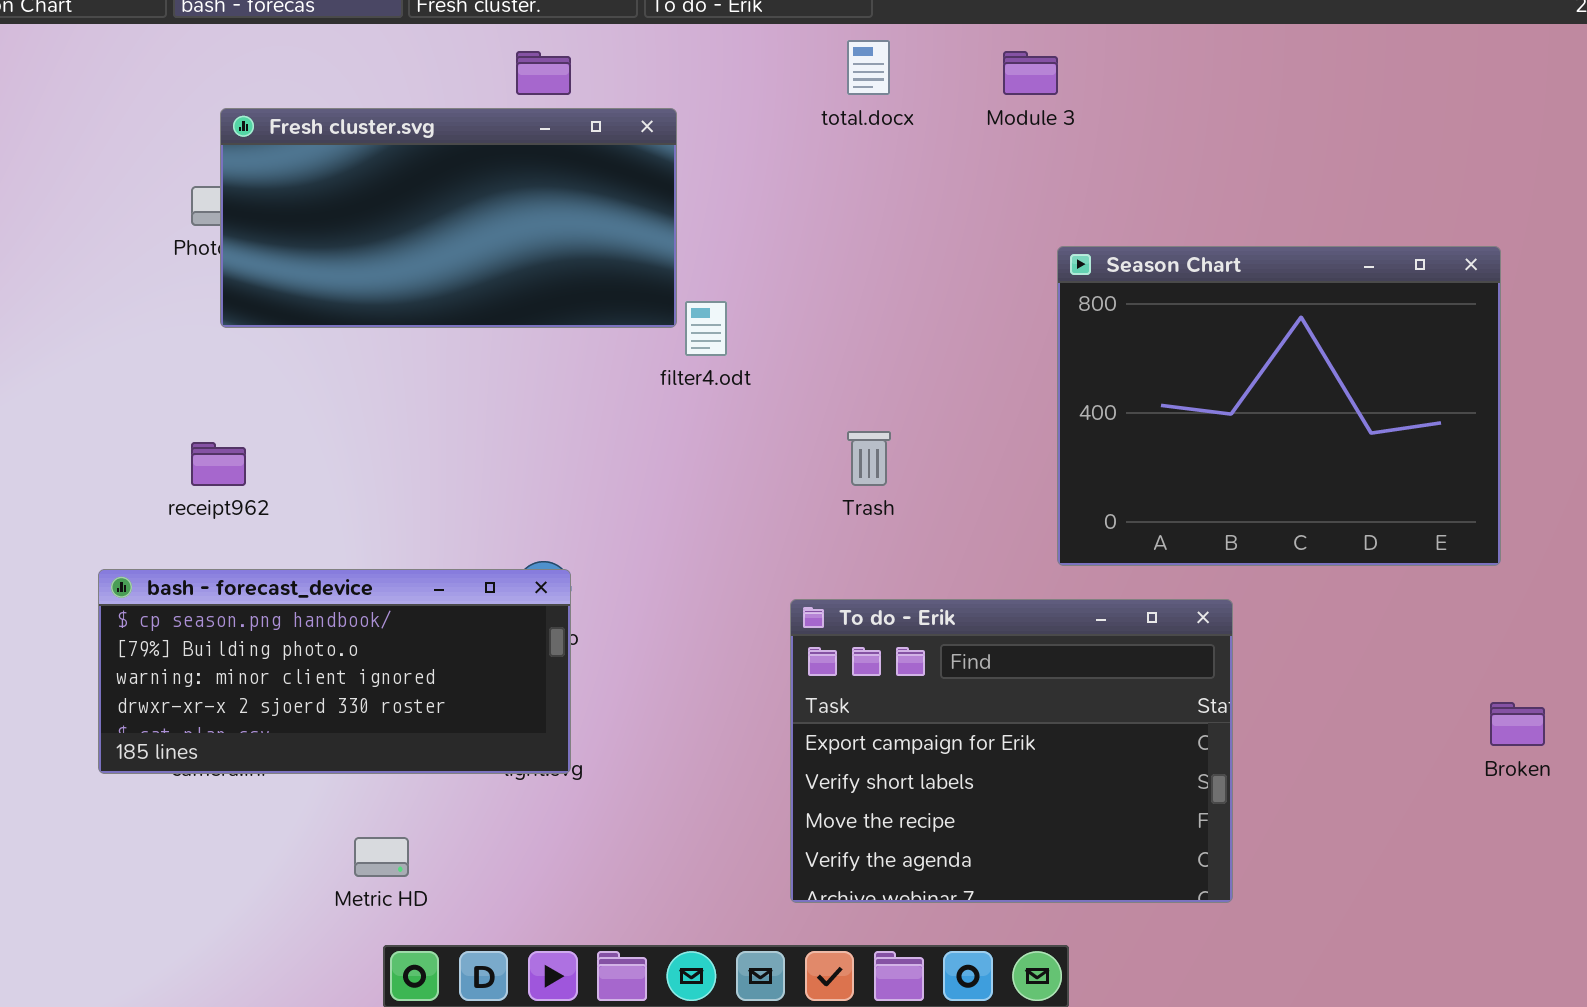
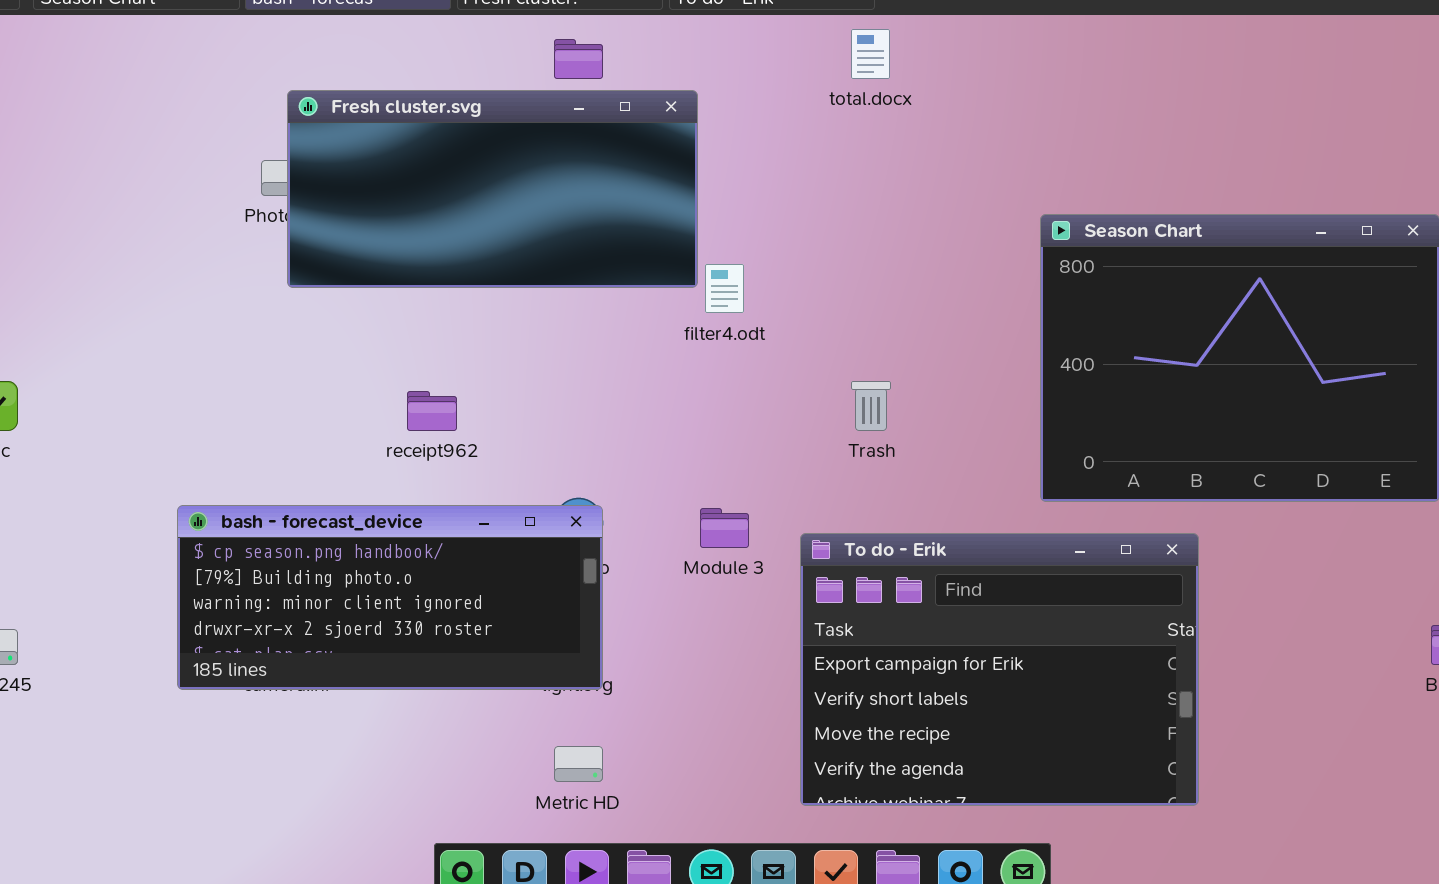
Module 3: [1003,51,1058,95] -> [700,508,749,548], moved
receipt962: [191,442,246,486] -> [407,391,457,431], moved
Metric HD: [354,837,409,877] -> [554,746,603,782], moved

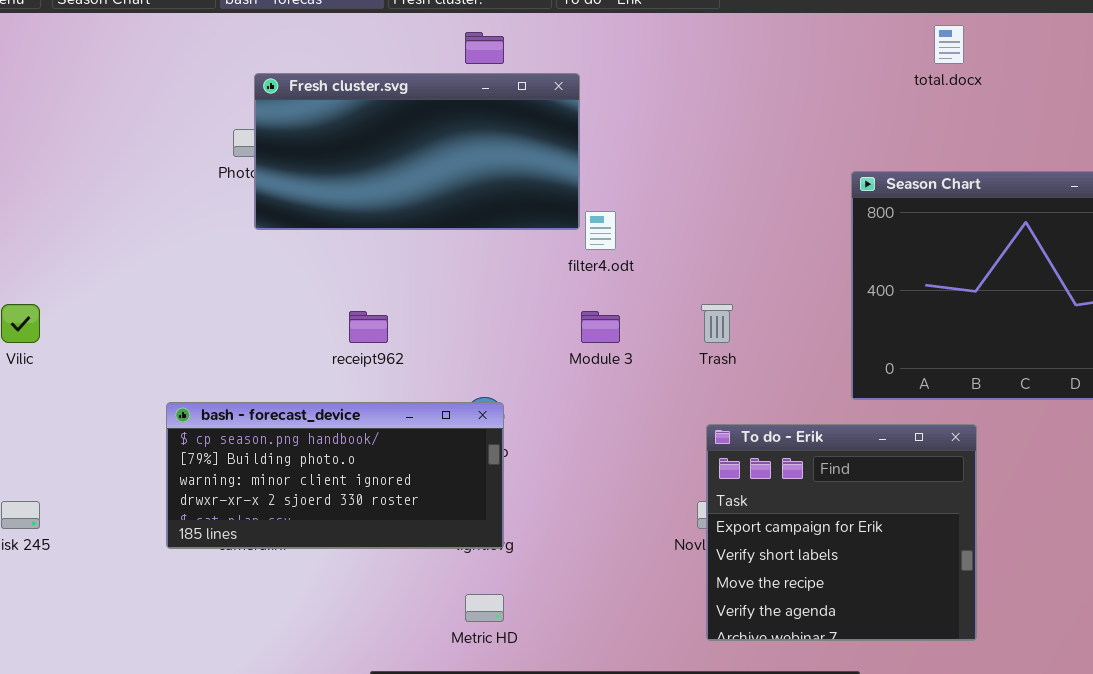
total.docx: [851,29,890,79] -> [934,25,964,64], moved
Module 3: [700,508,749,548] -> [581,311,620,343], moved
To do - Erik: [800,533,1199,806] -> [706,424,977,641], resized

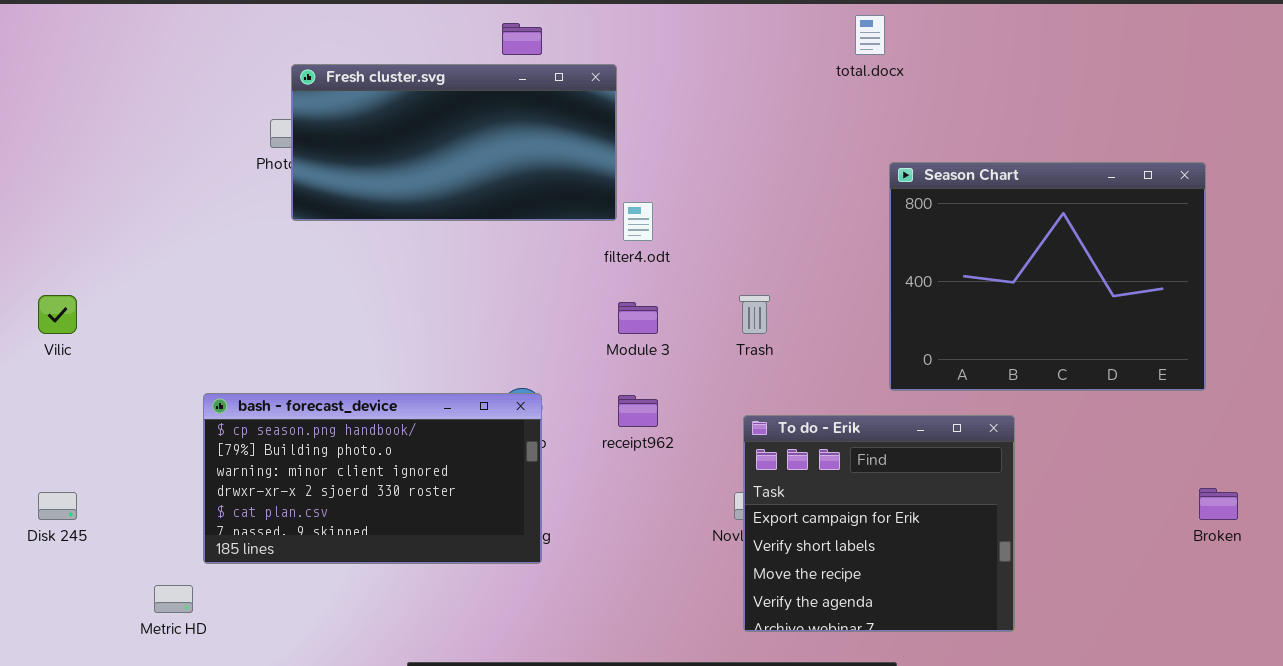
total.docx: [934,25,964,64] -> [855,15,885,55], moved
receipt962: [349,311,388,343] -> [618,395,658,427], moved
bash - forecast_device: [166,402,504,549] -> [203,393,542,564], resized
Metric HD: [465,594,504,622] -> [154,585,193,613], moved

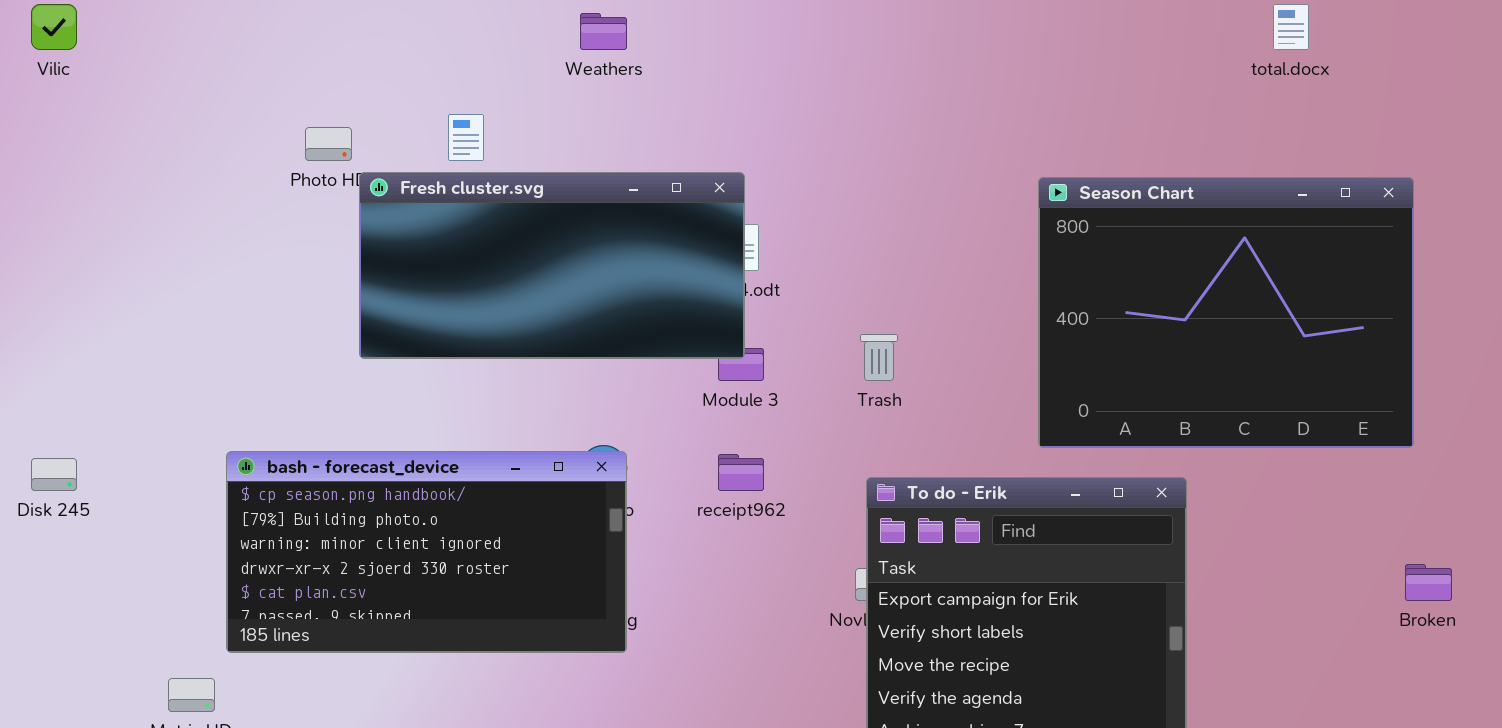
total.docx: [855,15,885,55] -> [1273,4,1309,50], moved
Fresh cluster.svg: [291,64,617,221] -> [359,172,745,359], moved
Vilic: [38,295,77,334] -> [31,4,77,50], moved
Disk 245: [38,492,77,520] -> [31,458,77,491], moved

